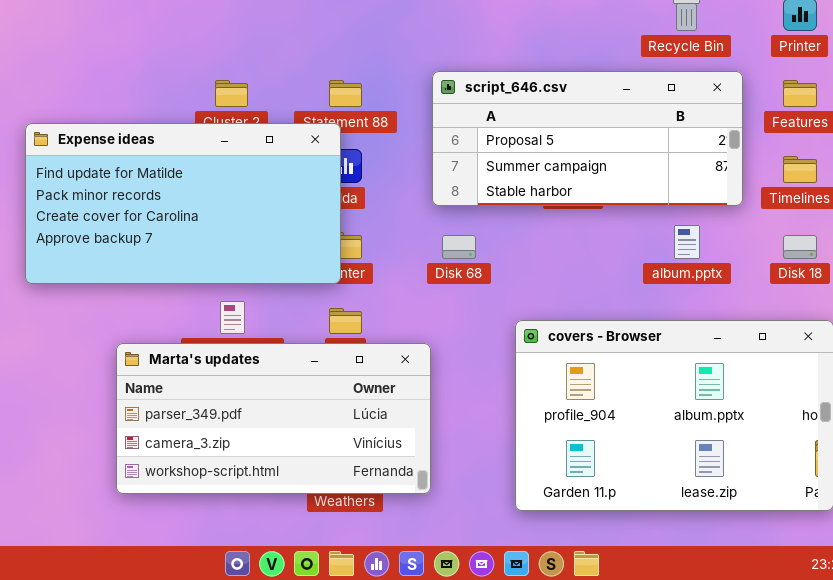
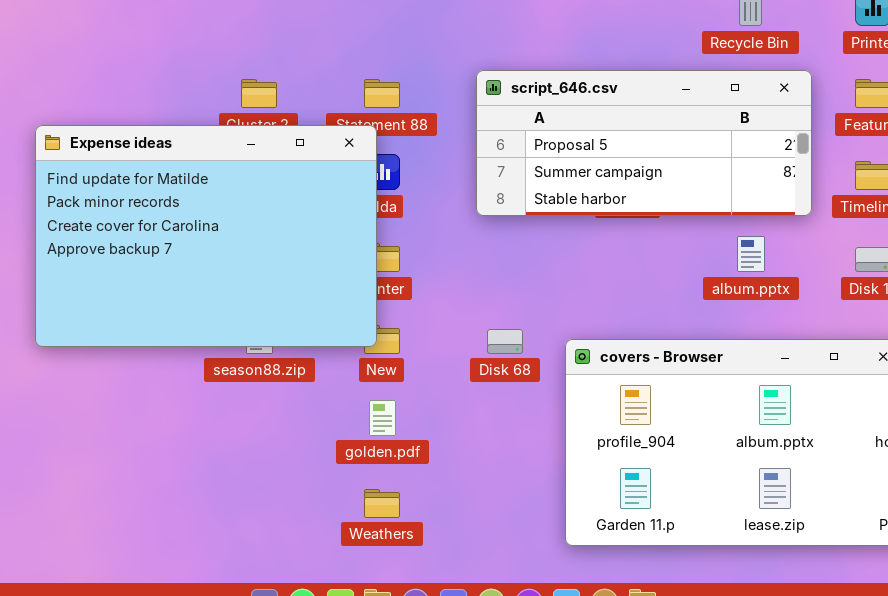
Expense ideas: [25,123,341,284] -> [35,125,377,347], resized
Disk 68: [442,235,476,259] -> [487,329,523,354], moved
Marta's updates: [116,343,431,494] -> none, closed

